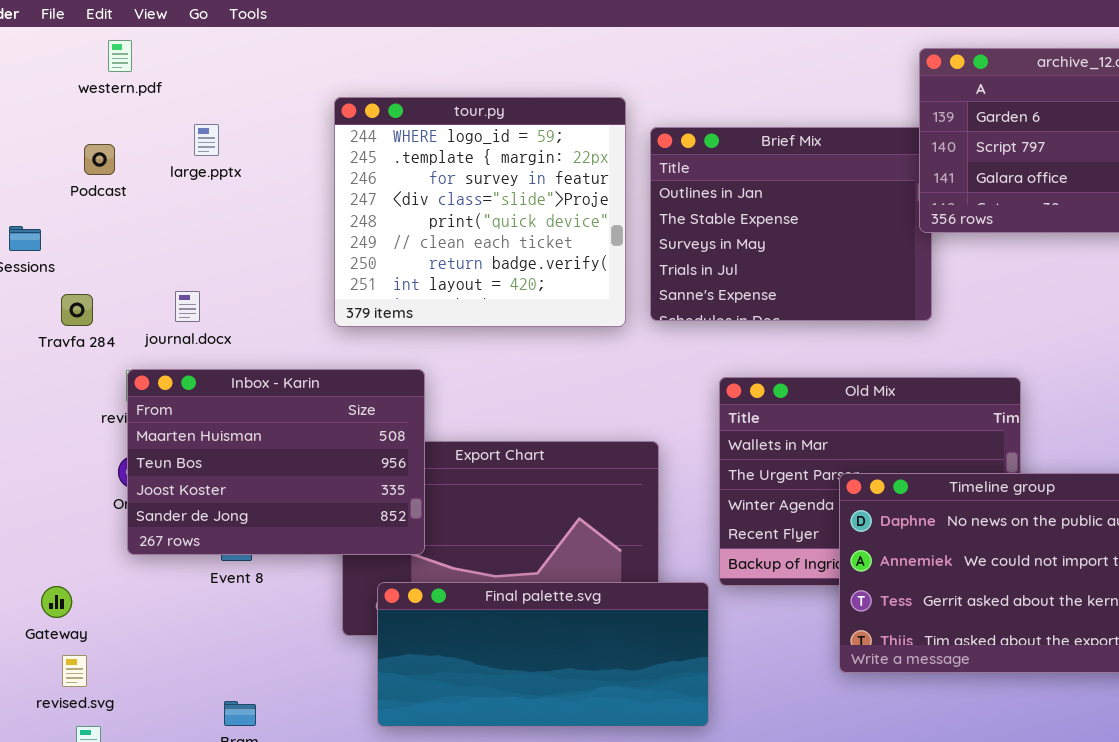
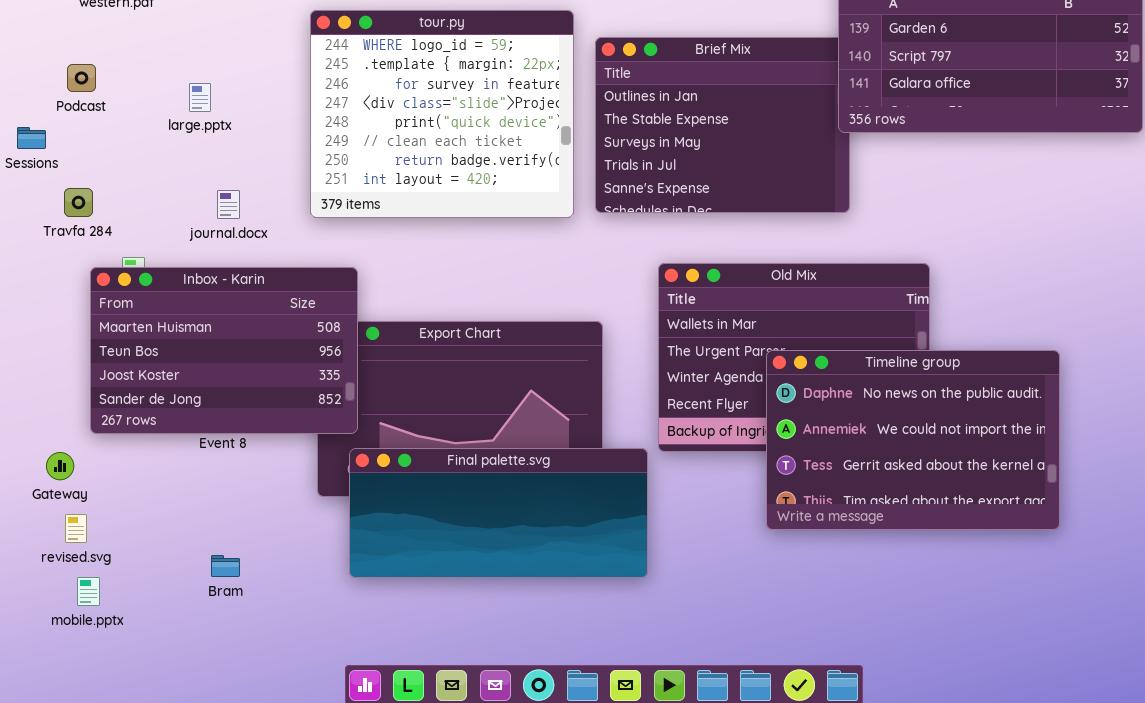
large.pptx: [194,124,219,156] -> [189,83,211,112], moved
Podcast: [84,144,115,175] -> [67,64,96,92], moved
journal.docx: [175,291,200,322] -> [217,190,240,219], moved
Inbox - Karin: [127,369,425,555] -> [90,267,358,434], moved

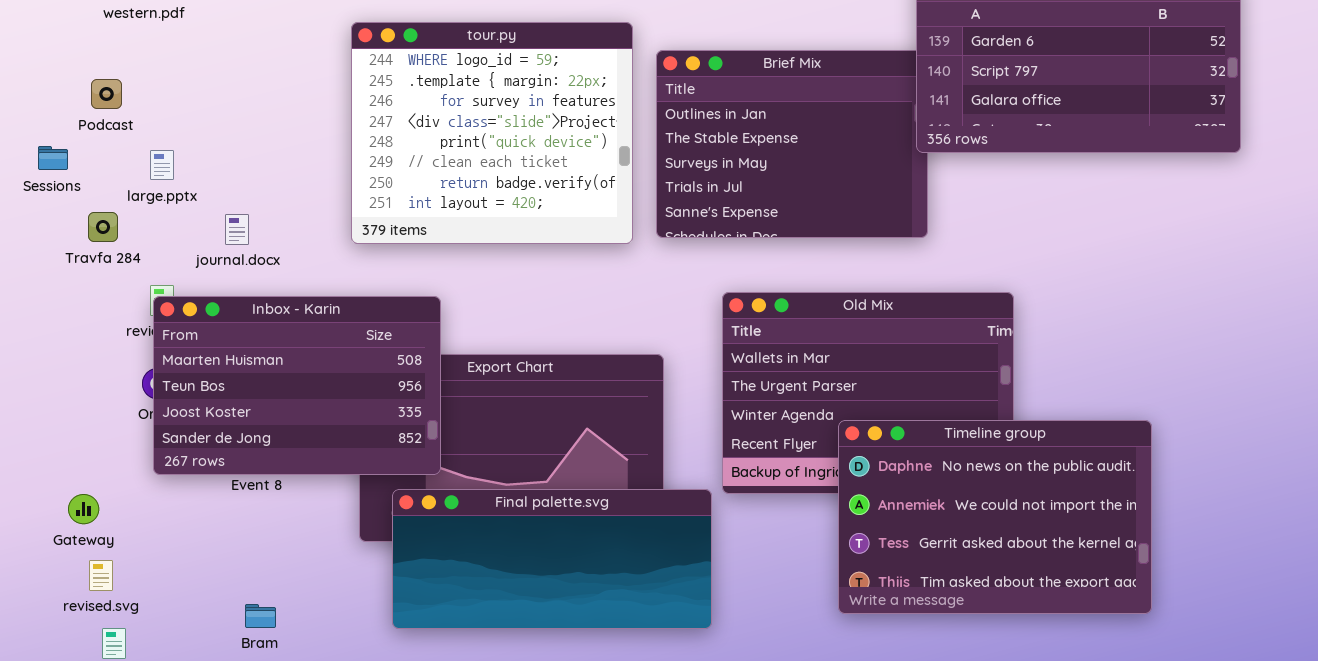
large.pptx: [189,83,211,112] -> [150,150,174,180], moved
journal.docx: [217,190,240,219] -> [225,214,249,245], moved
Inbox - Karin: [90,267,358,434] -> [153,296,441,475], moved
Timeline group: [766,350,1060,530] -> [838,420,1152,614], moved

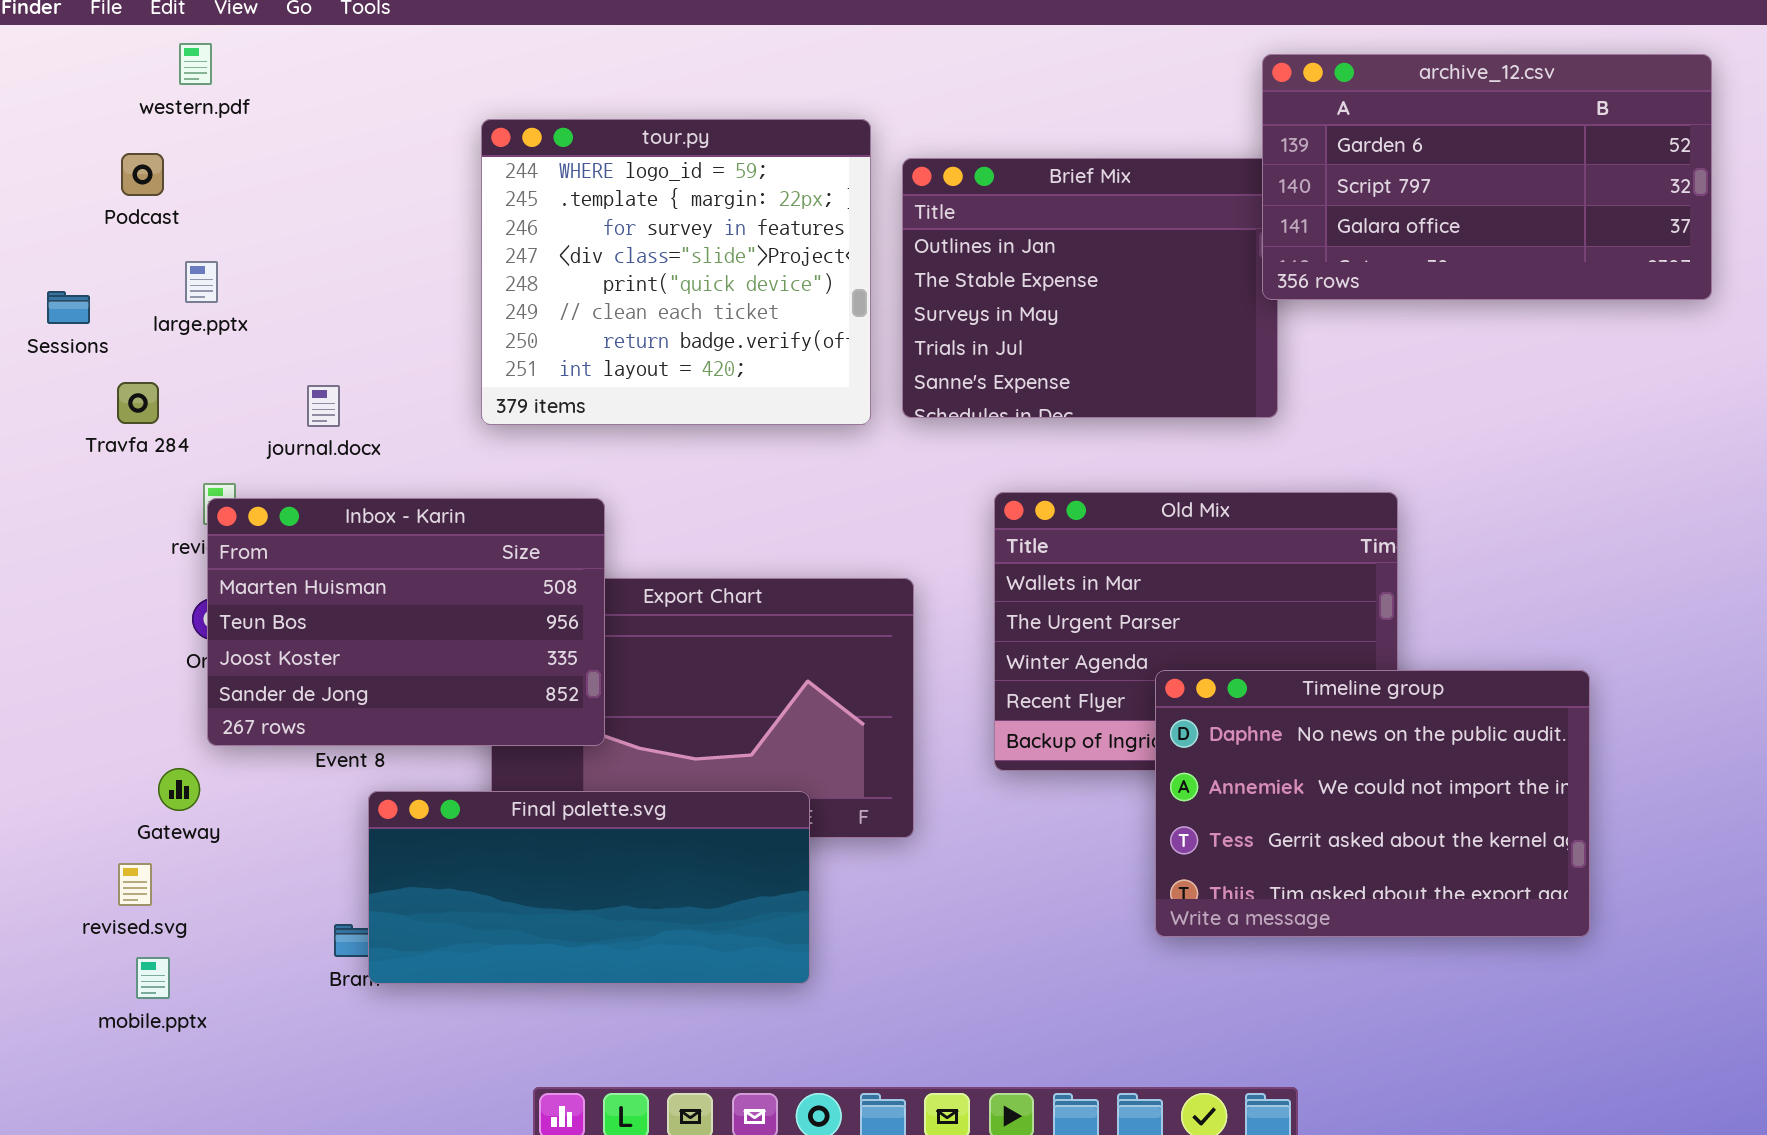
Podcast: [91,79,122,109] -> [121,153,164,196], moved
large.pptx: [150,150,174,180] -> [185,261,218,303], moved
Final palette.svg: [392,489,712,629] -> [368,791,810,984], moved
Gateway: [68,494,99,524] -> [158,768,200,811], moved

